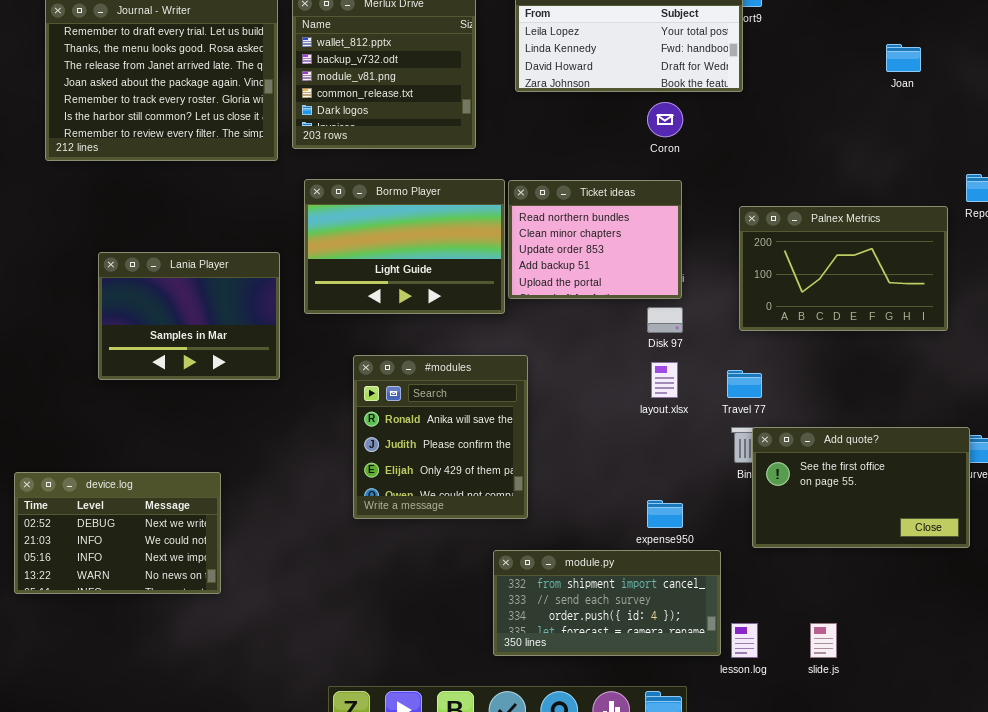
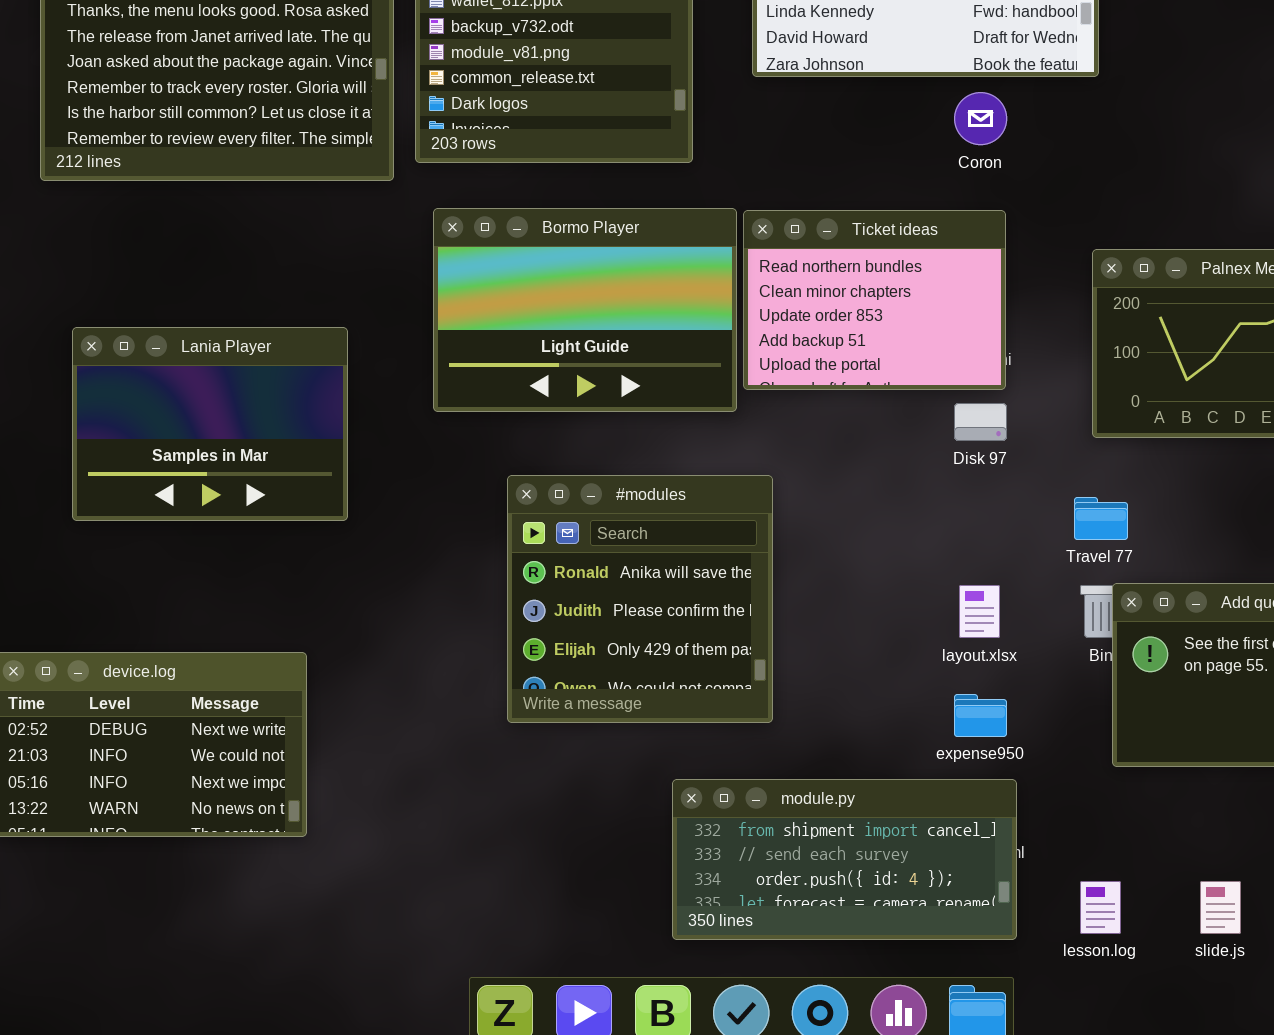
Lania Player: [98,252,280,380] -> [72,327,348,521], moved
layout.xlsx: [651,362,678,398] -> [959,585,1000,638], moved
module.py: [493,550,721,656] -> [672,779,1017,940], moved

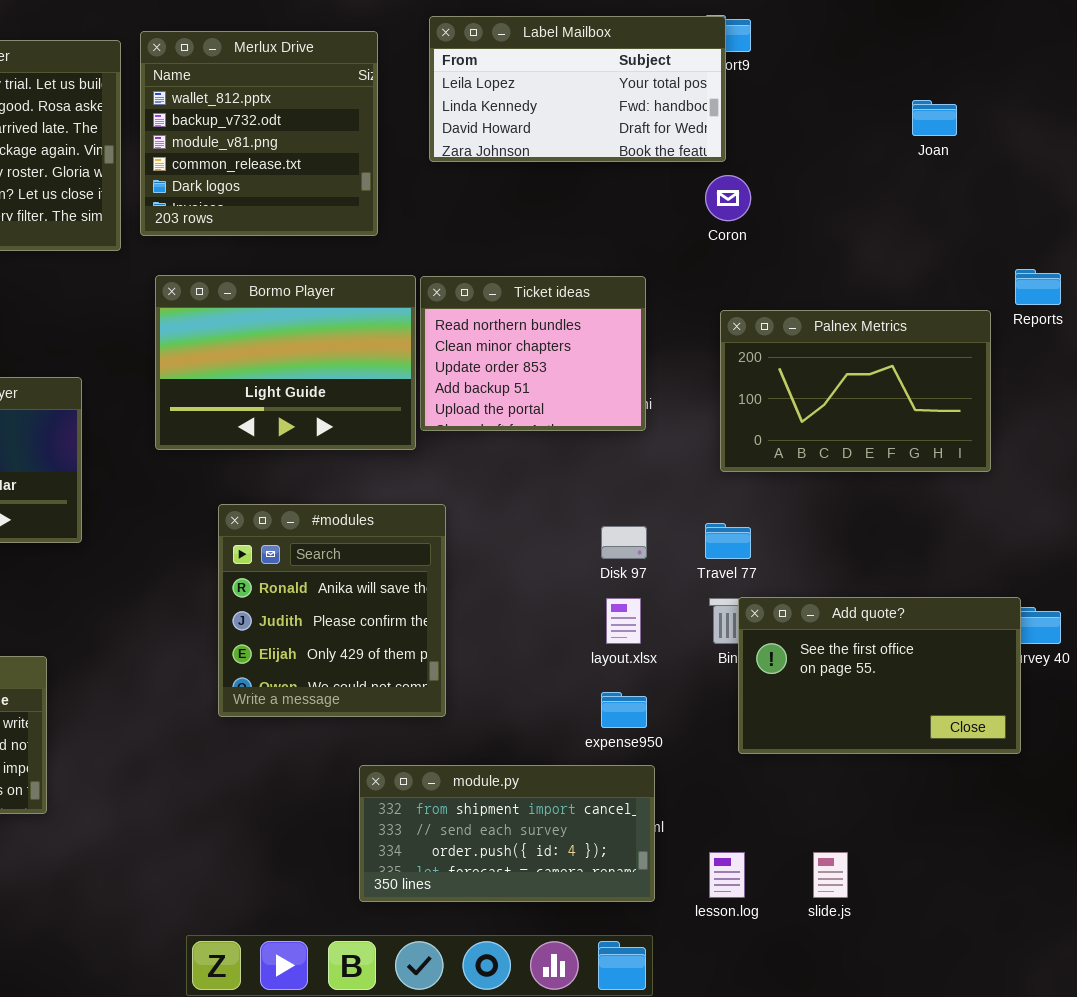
Coron: [954,92,1007,145] -> [705,175,751,221], moved
Disk 97: [954,403,1007,441] -> [601,526,647,559], moved

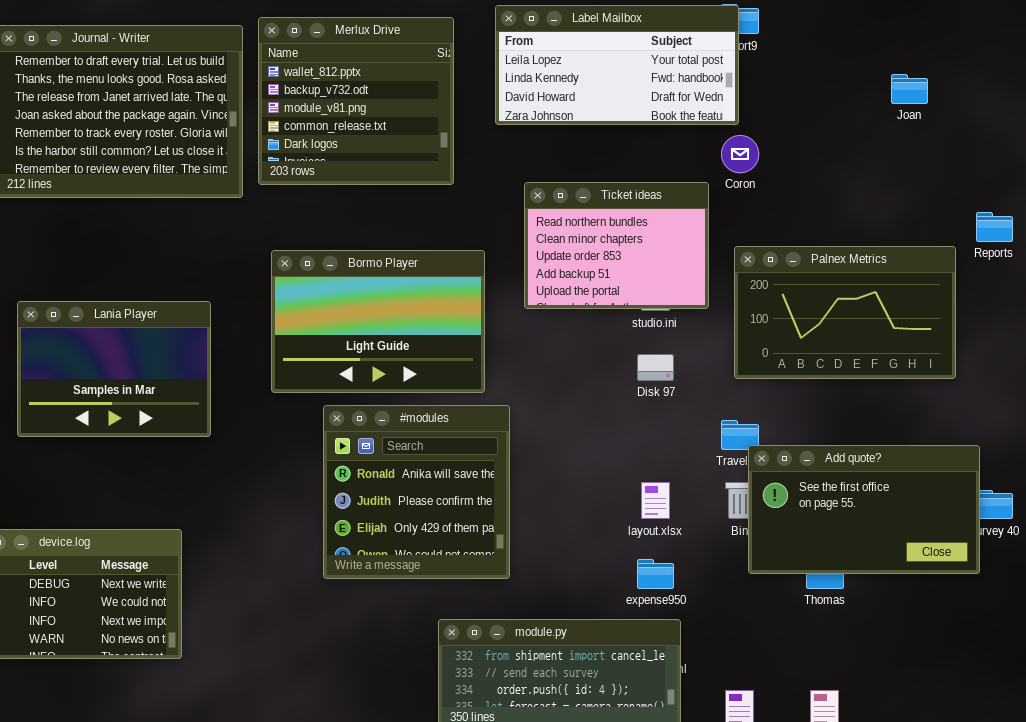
Bormo Player: [155,275,416,450] -> [271,250,485,393], moved
Ticket ideas: [420,276,646,431] -> [524,182,709,309], moved
Disk 97: [601,526,647,559] -> [637,354,674,381], moved
Add quote?: [738,597,1021,754] -> [748,445,980,574], moved

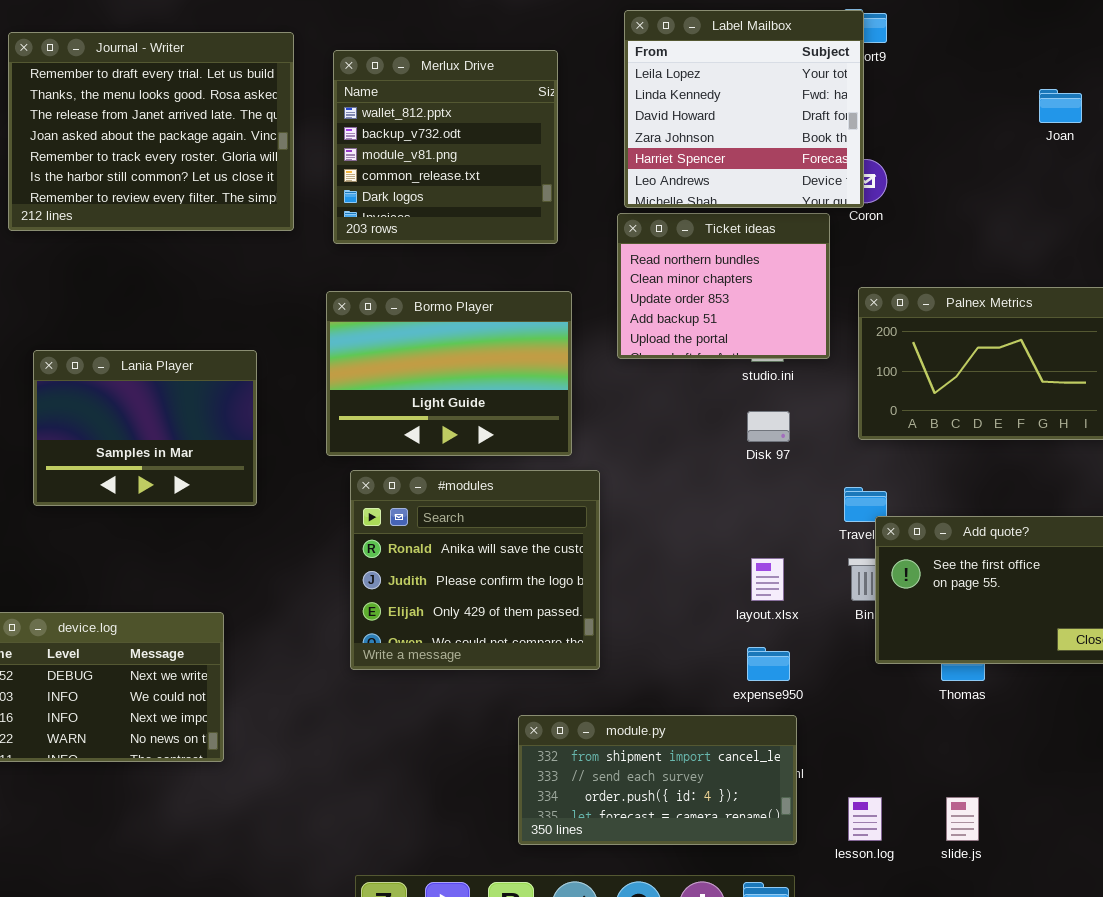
Label Mailbox: [495,5,739,125] -> [624,10,864,208], resized
Merlux Drive: [258,17,454,185] -> [333,50,558,244], moved
#modules: [323,405,510,579] -> [350,470,600,670], resized

